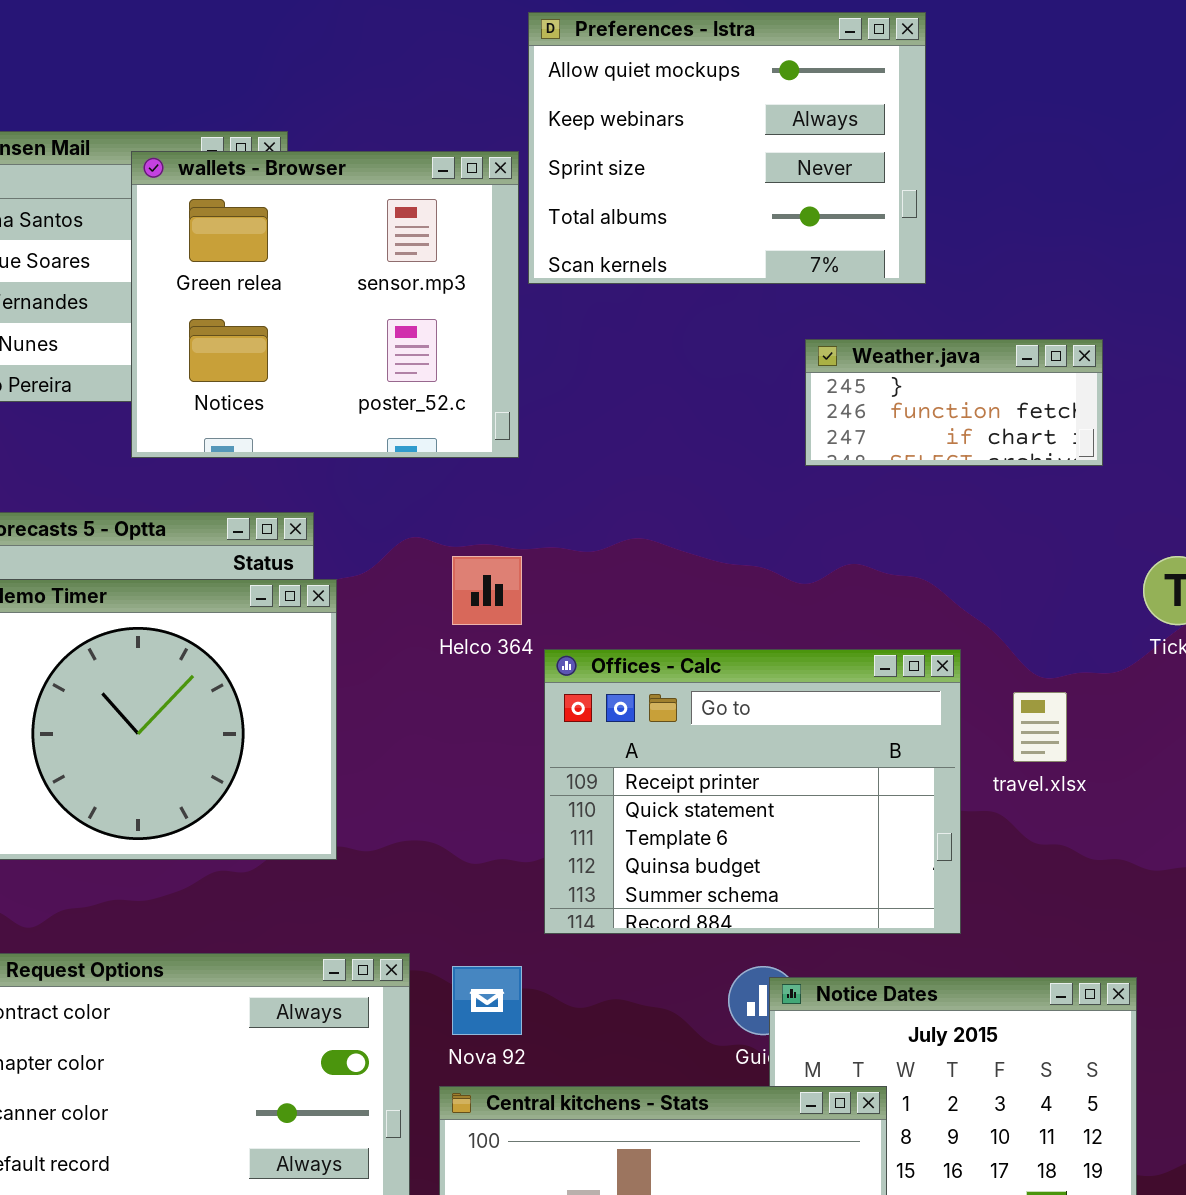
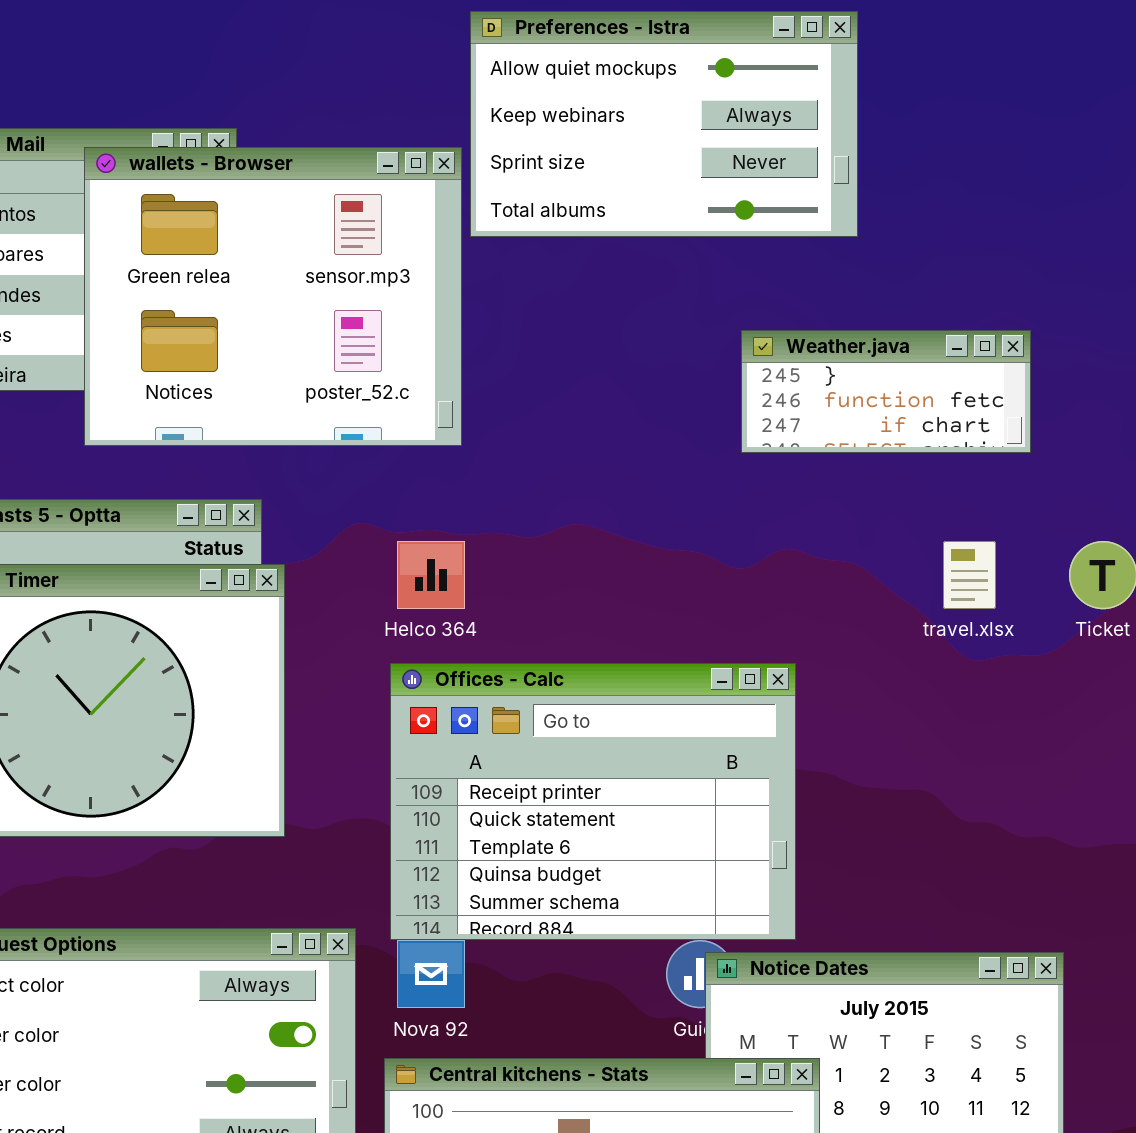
Preferences - Istra: [528,12,926,284] -> [470,11,858,237], resized
Offices - Calc: [544,649,961,934] -> [390,663,796,940], moved
travel.xlsx: [1013,692,1067,762] -> [943,541,996,609], moved

